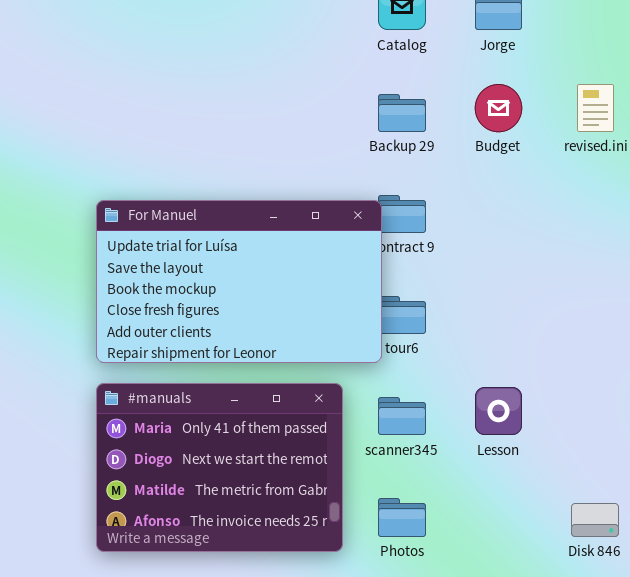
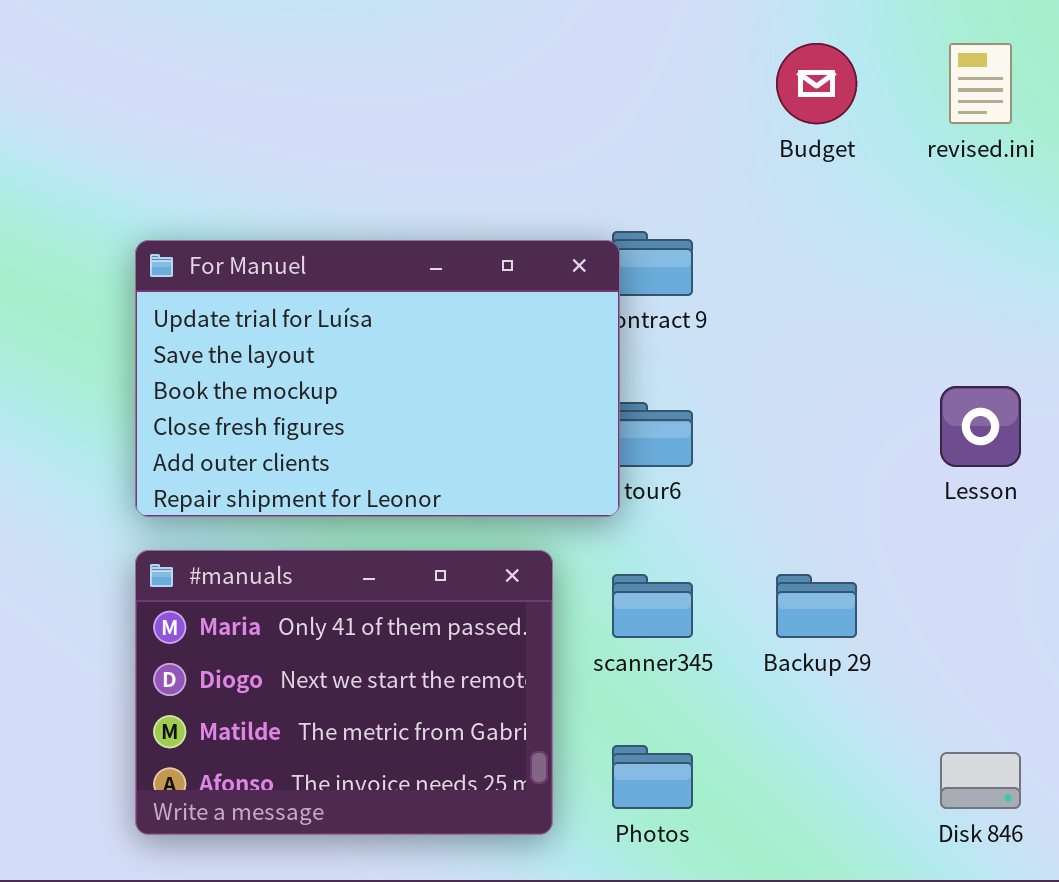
Backup 29: [378,94,426,132] -> [776,574,857,638], moved
Lesson: [475,387,522,435] -> [940,386,1021,467], moved

